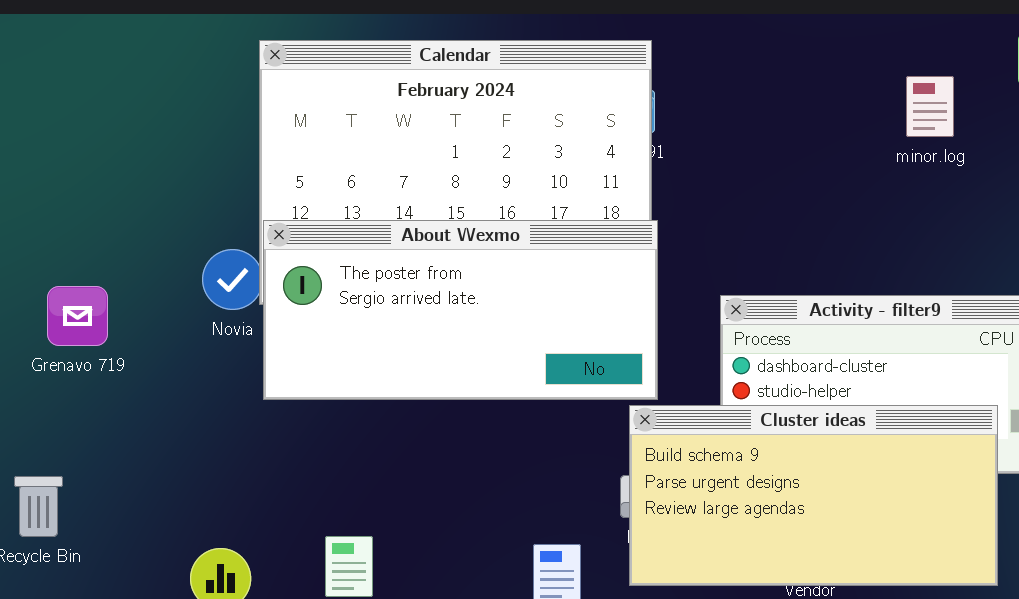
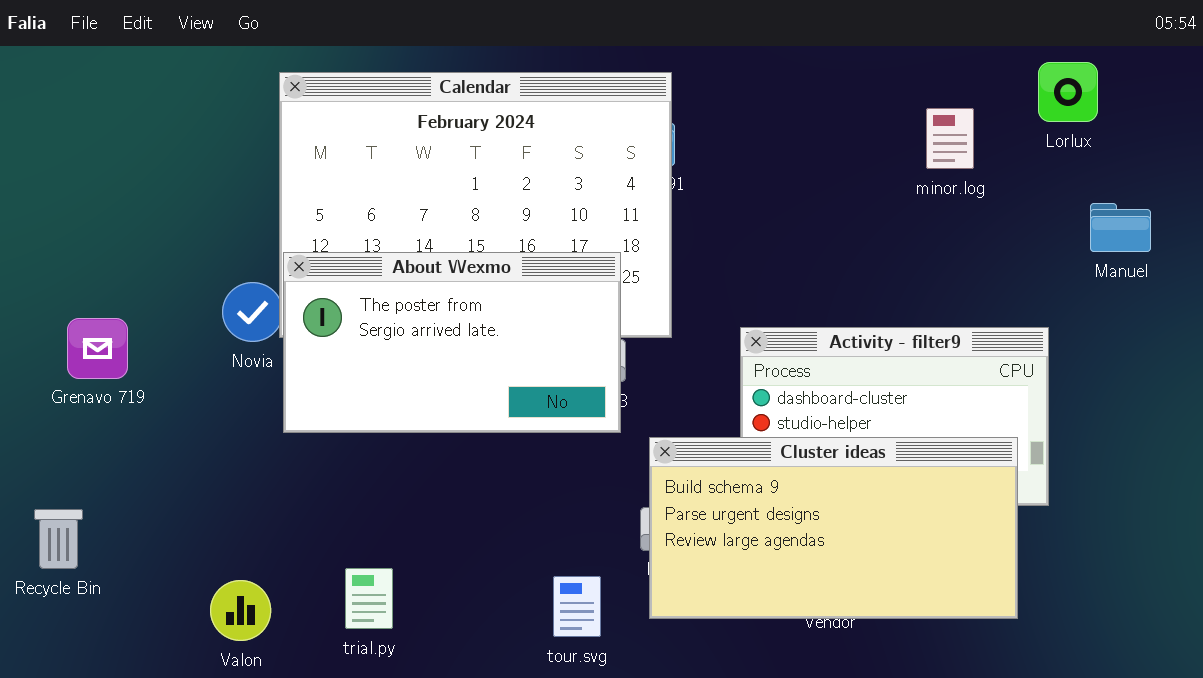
About Wexmo: [263,220,658,400] -> [283,252,621,433], resized

